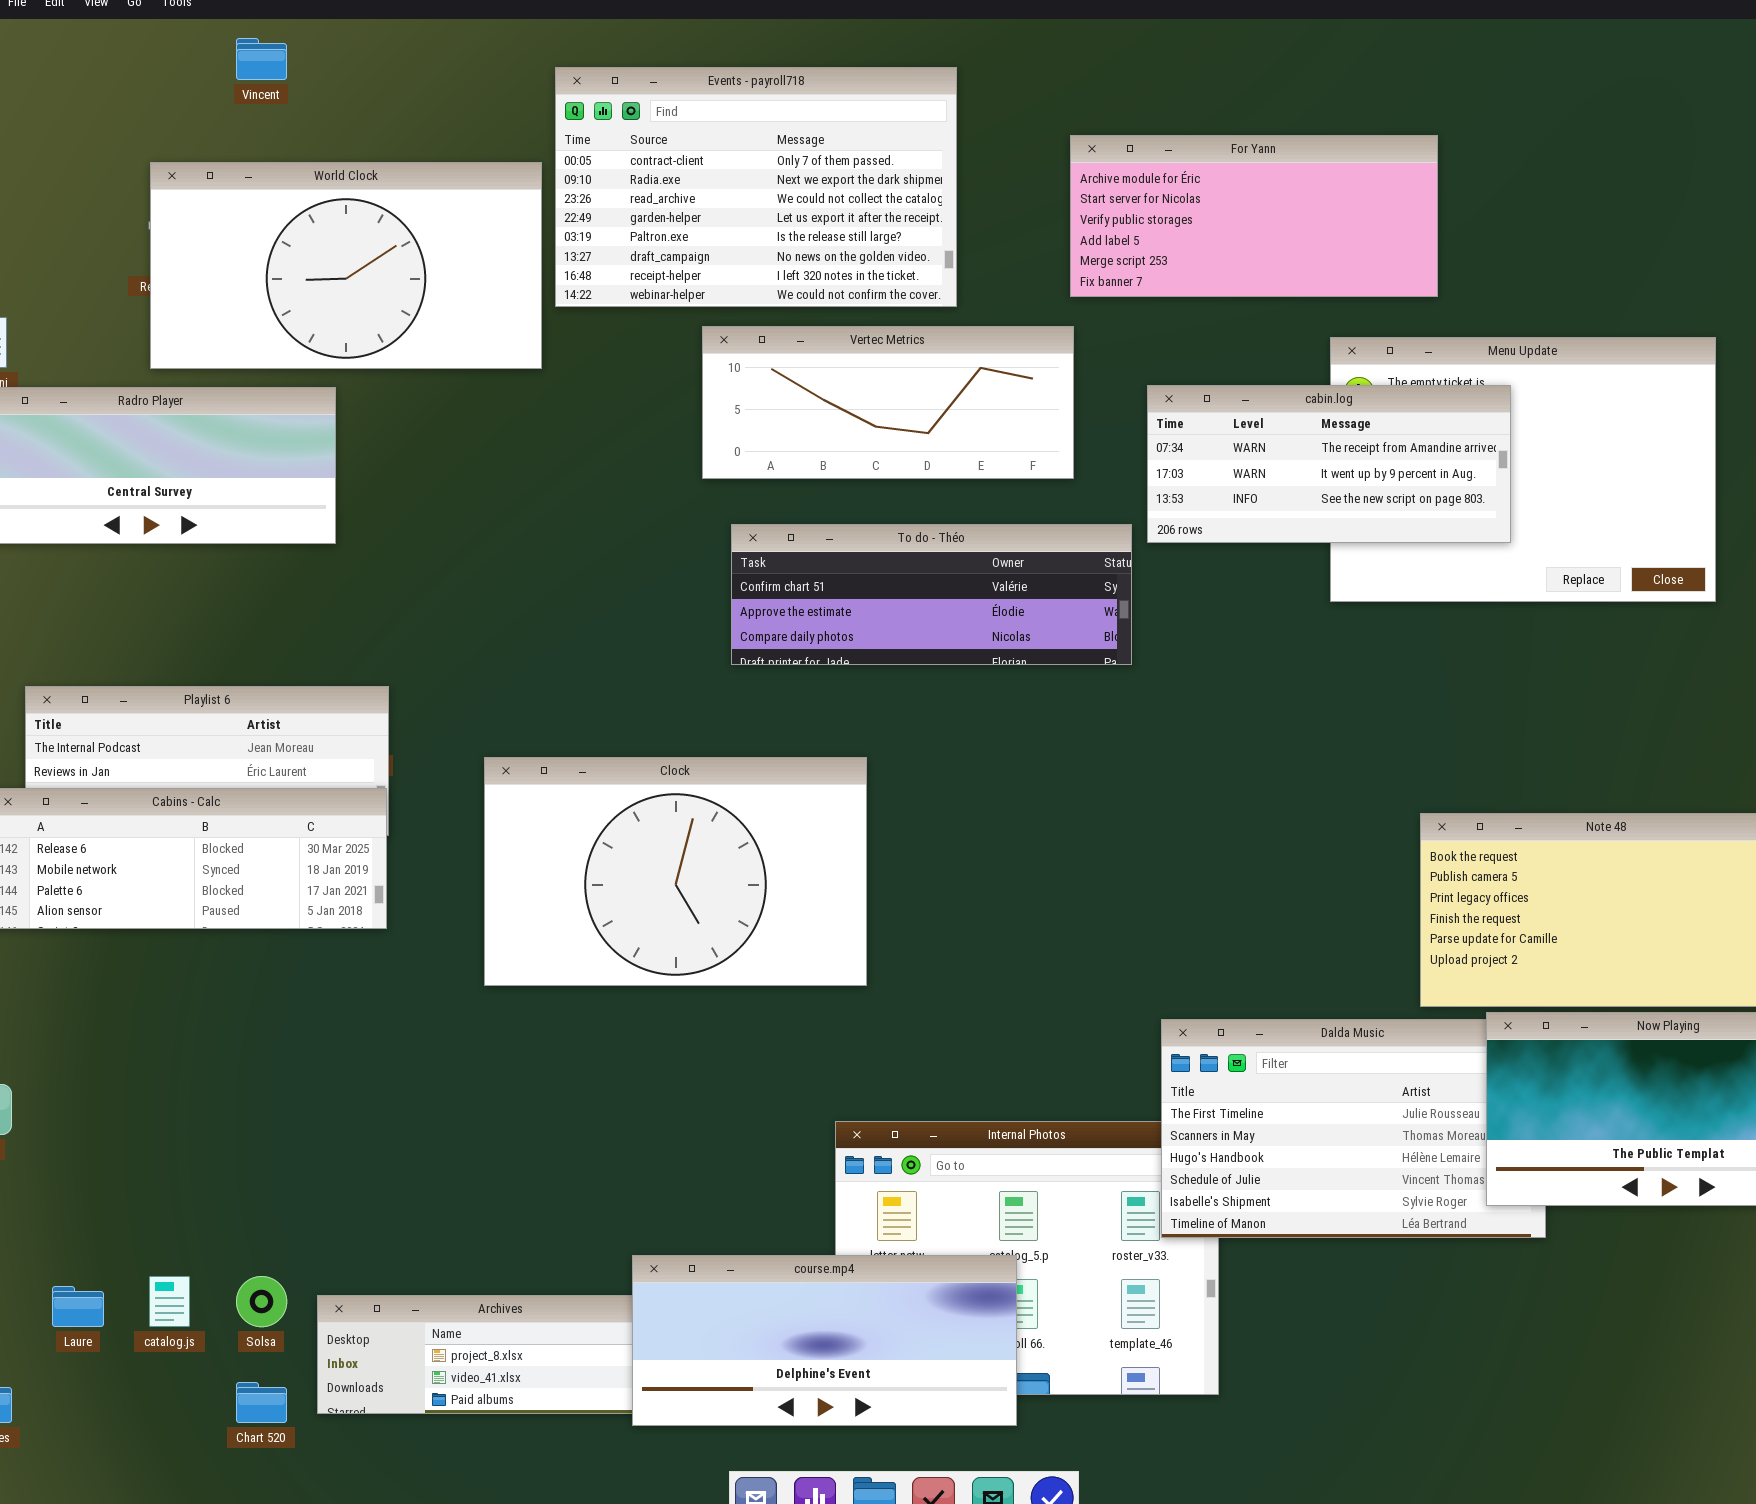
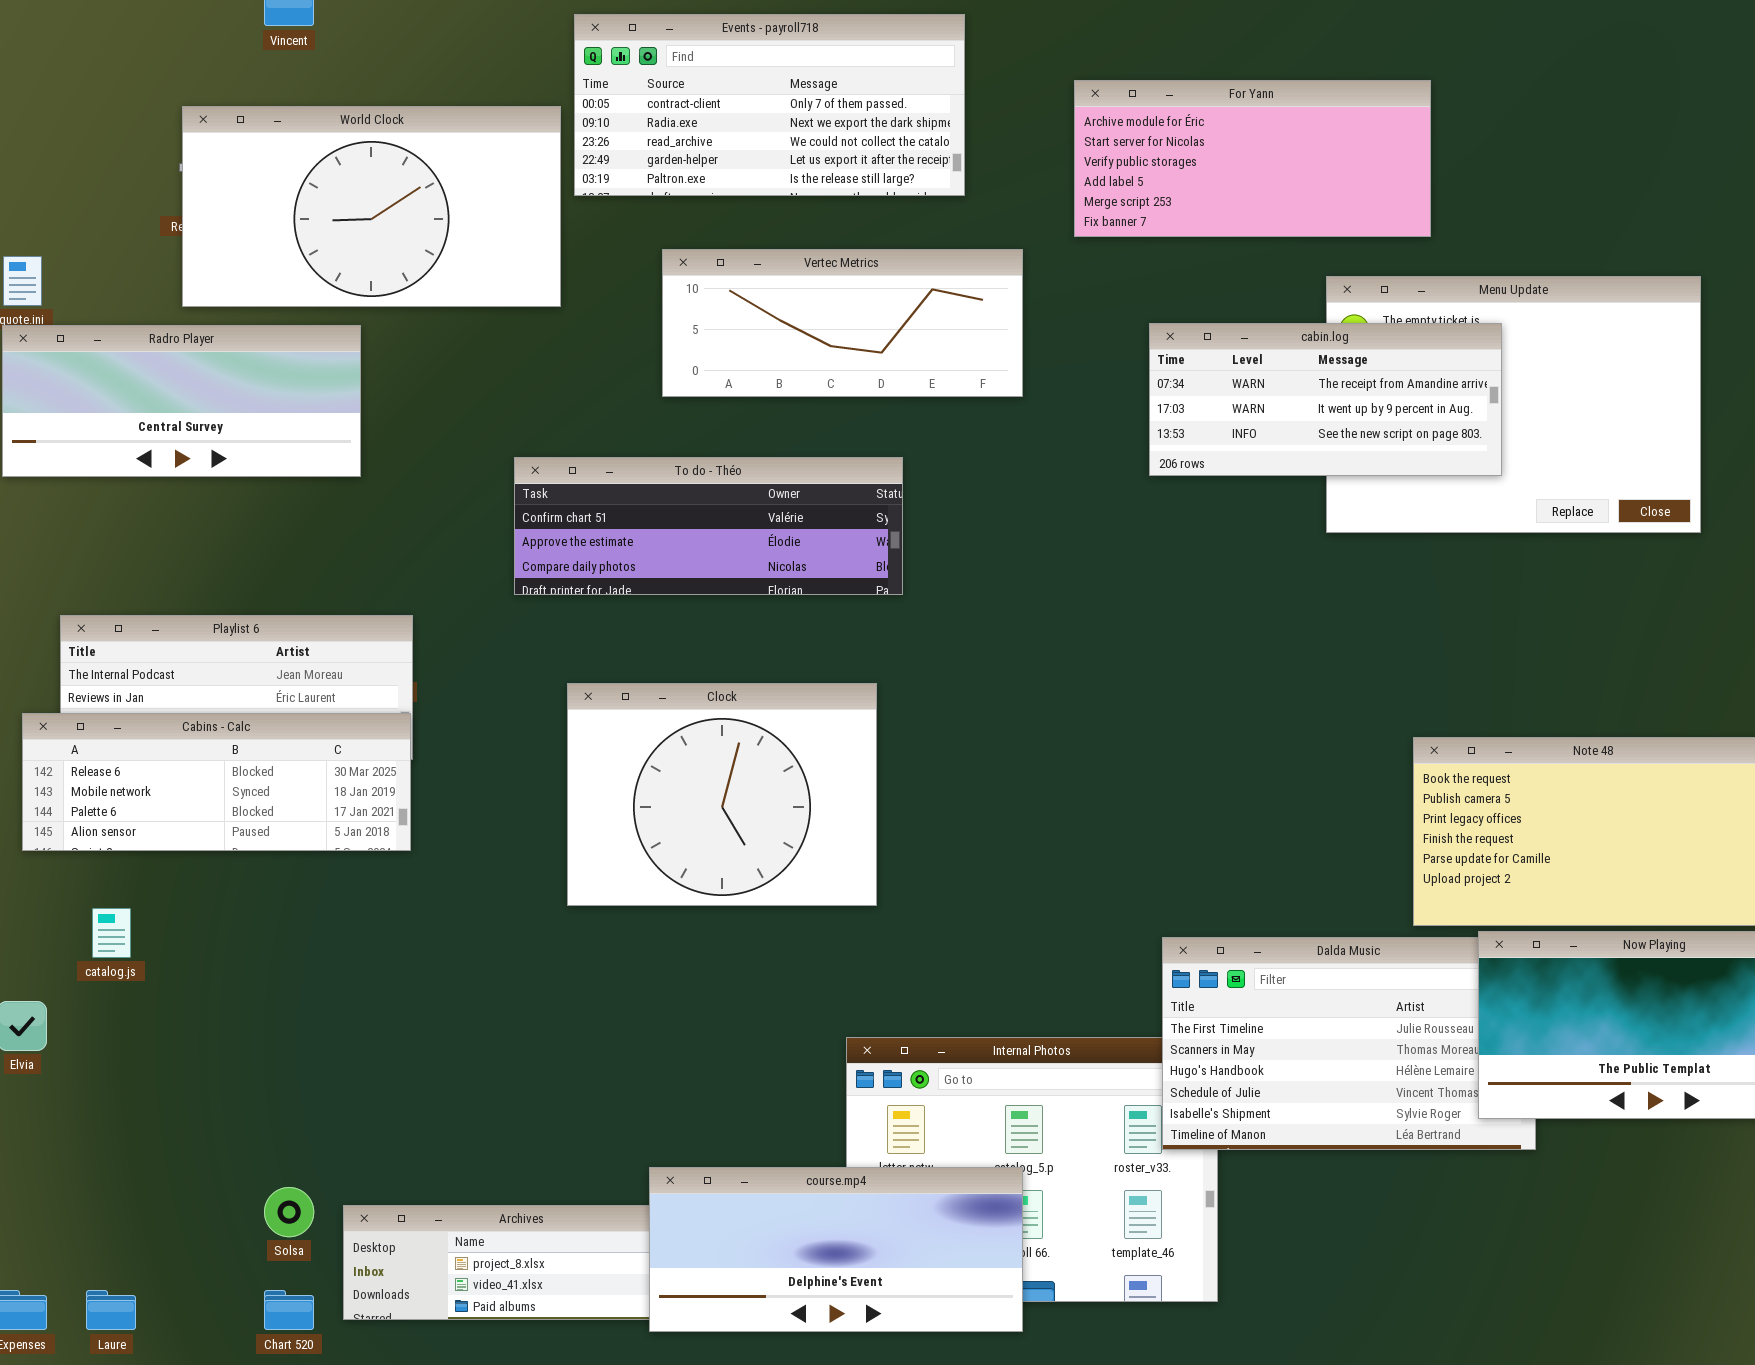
Events - payroll718: [555,67,957,307] -> [574,14,965,196], resized
Vertec Metrics: [702,326,1074,479] -> [662,249,1023,397], moved
To do - Théo: [731,524,1132,665] -> [514,457,903,595], moved
Clock: [484,757,867,986] -> [567,683,877,906], resized
catalog.js: [149,1276,190,1327] -> [92,908,131,958], moved
Laure: [52,1286,104,1327] -> [86,1290,136,1330], moved

